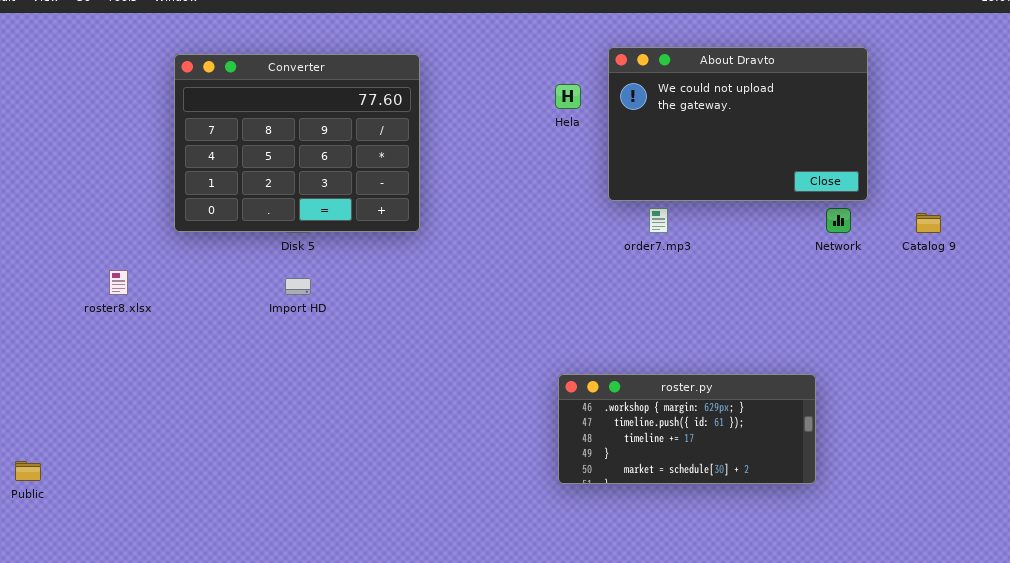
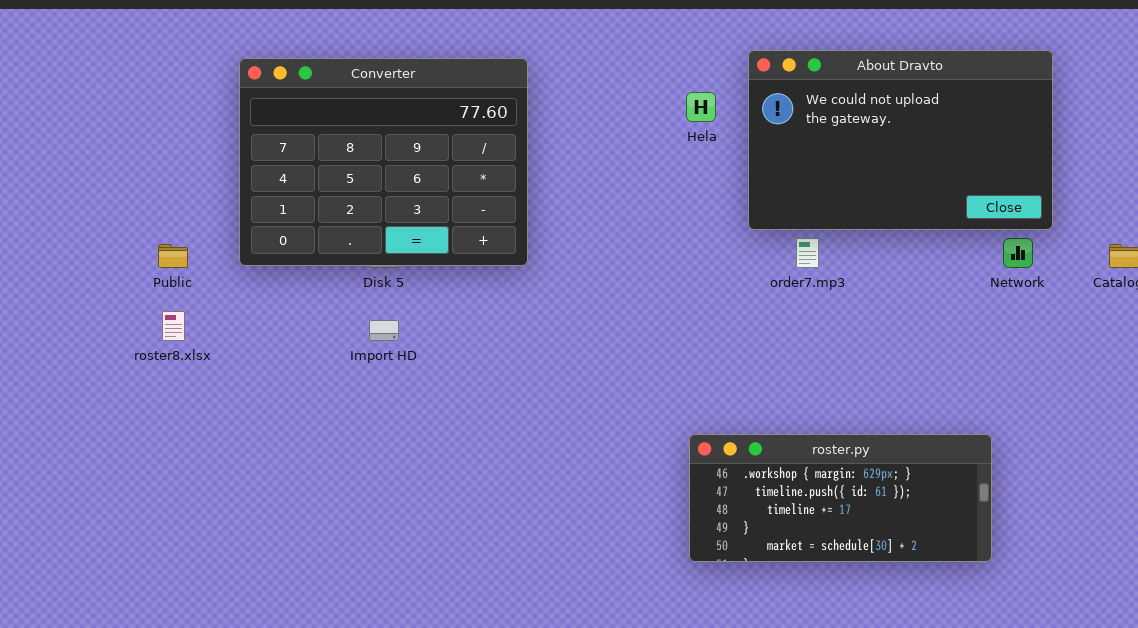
Public: [15,461,41,481] -> [158,244,188,268], moved

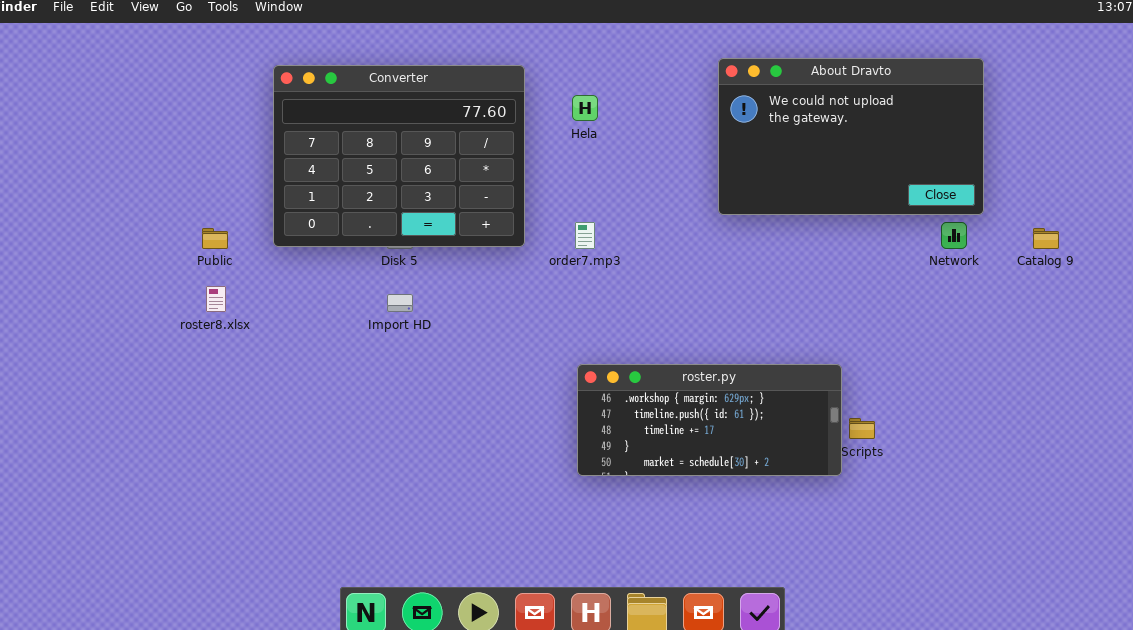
Hela: [686,92,716,122] -> [572,95,598,121], moved
order7.mp3: [796,238,819,268] -> [575,222,595,249], moved
roster.py: [689,434,992,562] -> [577,364,842,476], moved

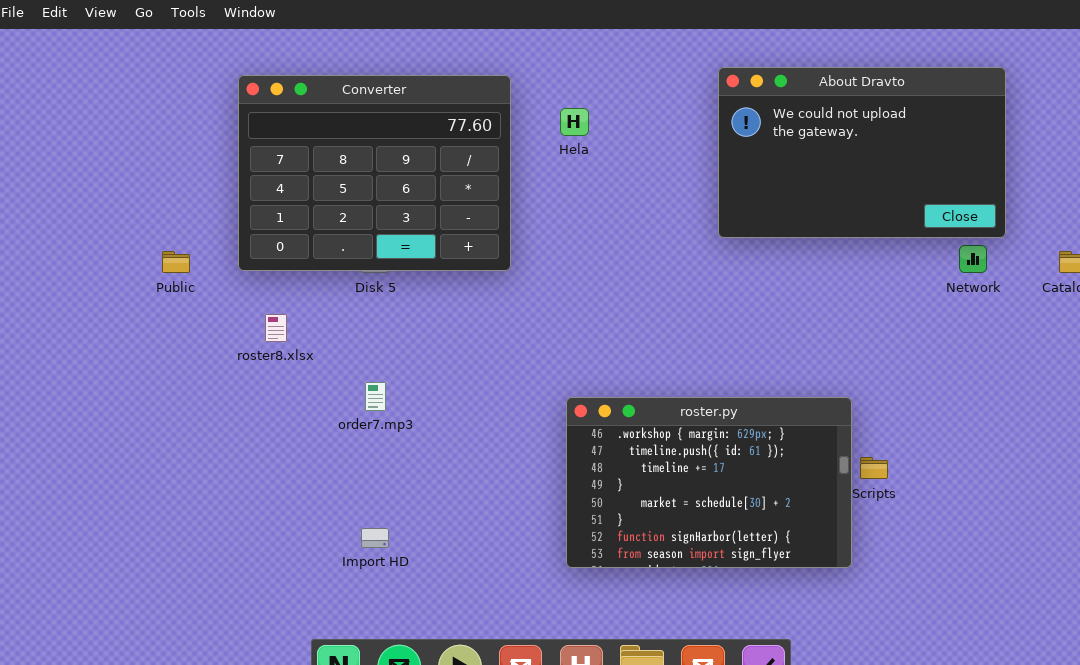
order7.mp3: [575,222,595,249] -> [365,382,386,411], moved
roster8.xlsx: [206,286,226,312] -> [265,314,287,342], moved
Import HD: [387,294,413,312] -> [361,528,389,548], moved
roster.py: [577,364,842,476] -> [566,397,852,568], resized

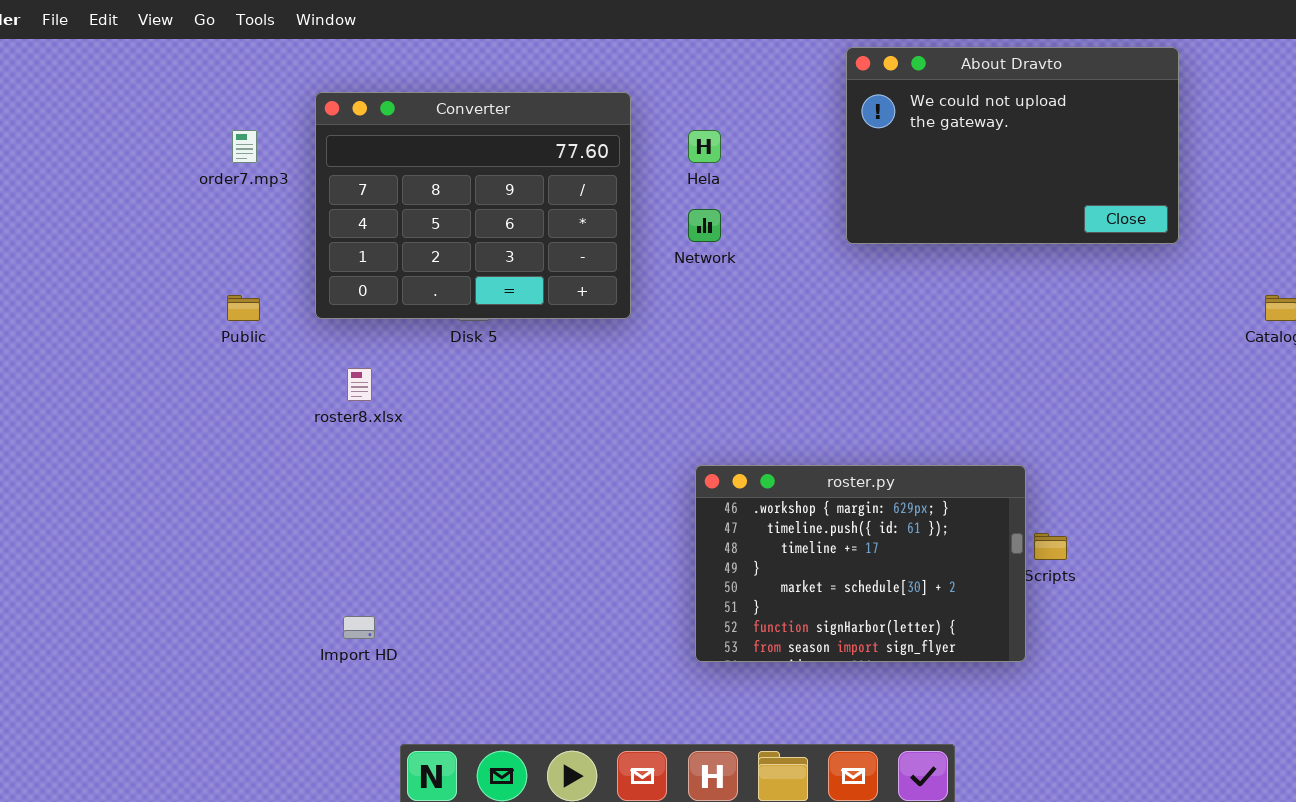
About Dravto: [718,67,1006,238] -> [846,47,1179,244], moved
Network: [959,245,987,273] -> [688,209,721,242], moved
order7.mp3: [365,382,386,411] -> [232,130,257,163], moved
Import HD: [361,528,389,548] -> [343,616,375,639], moved

